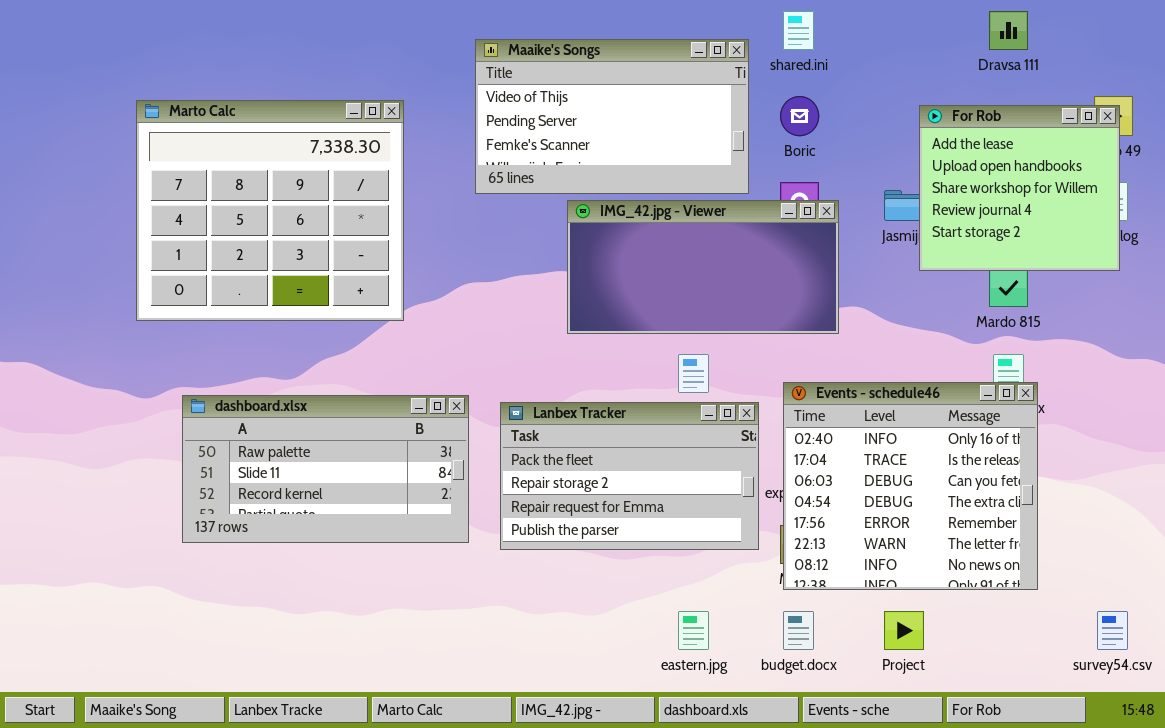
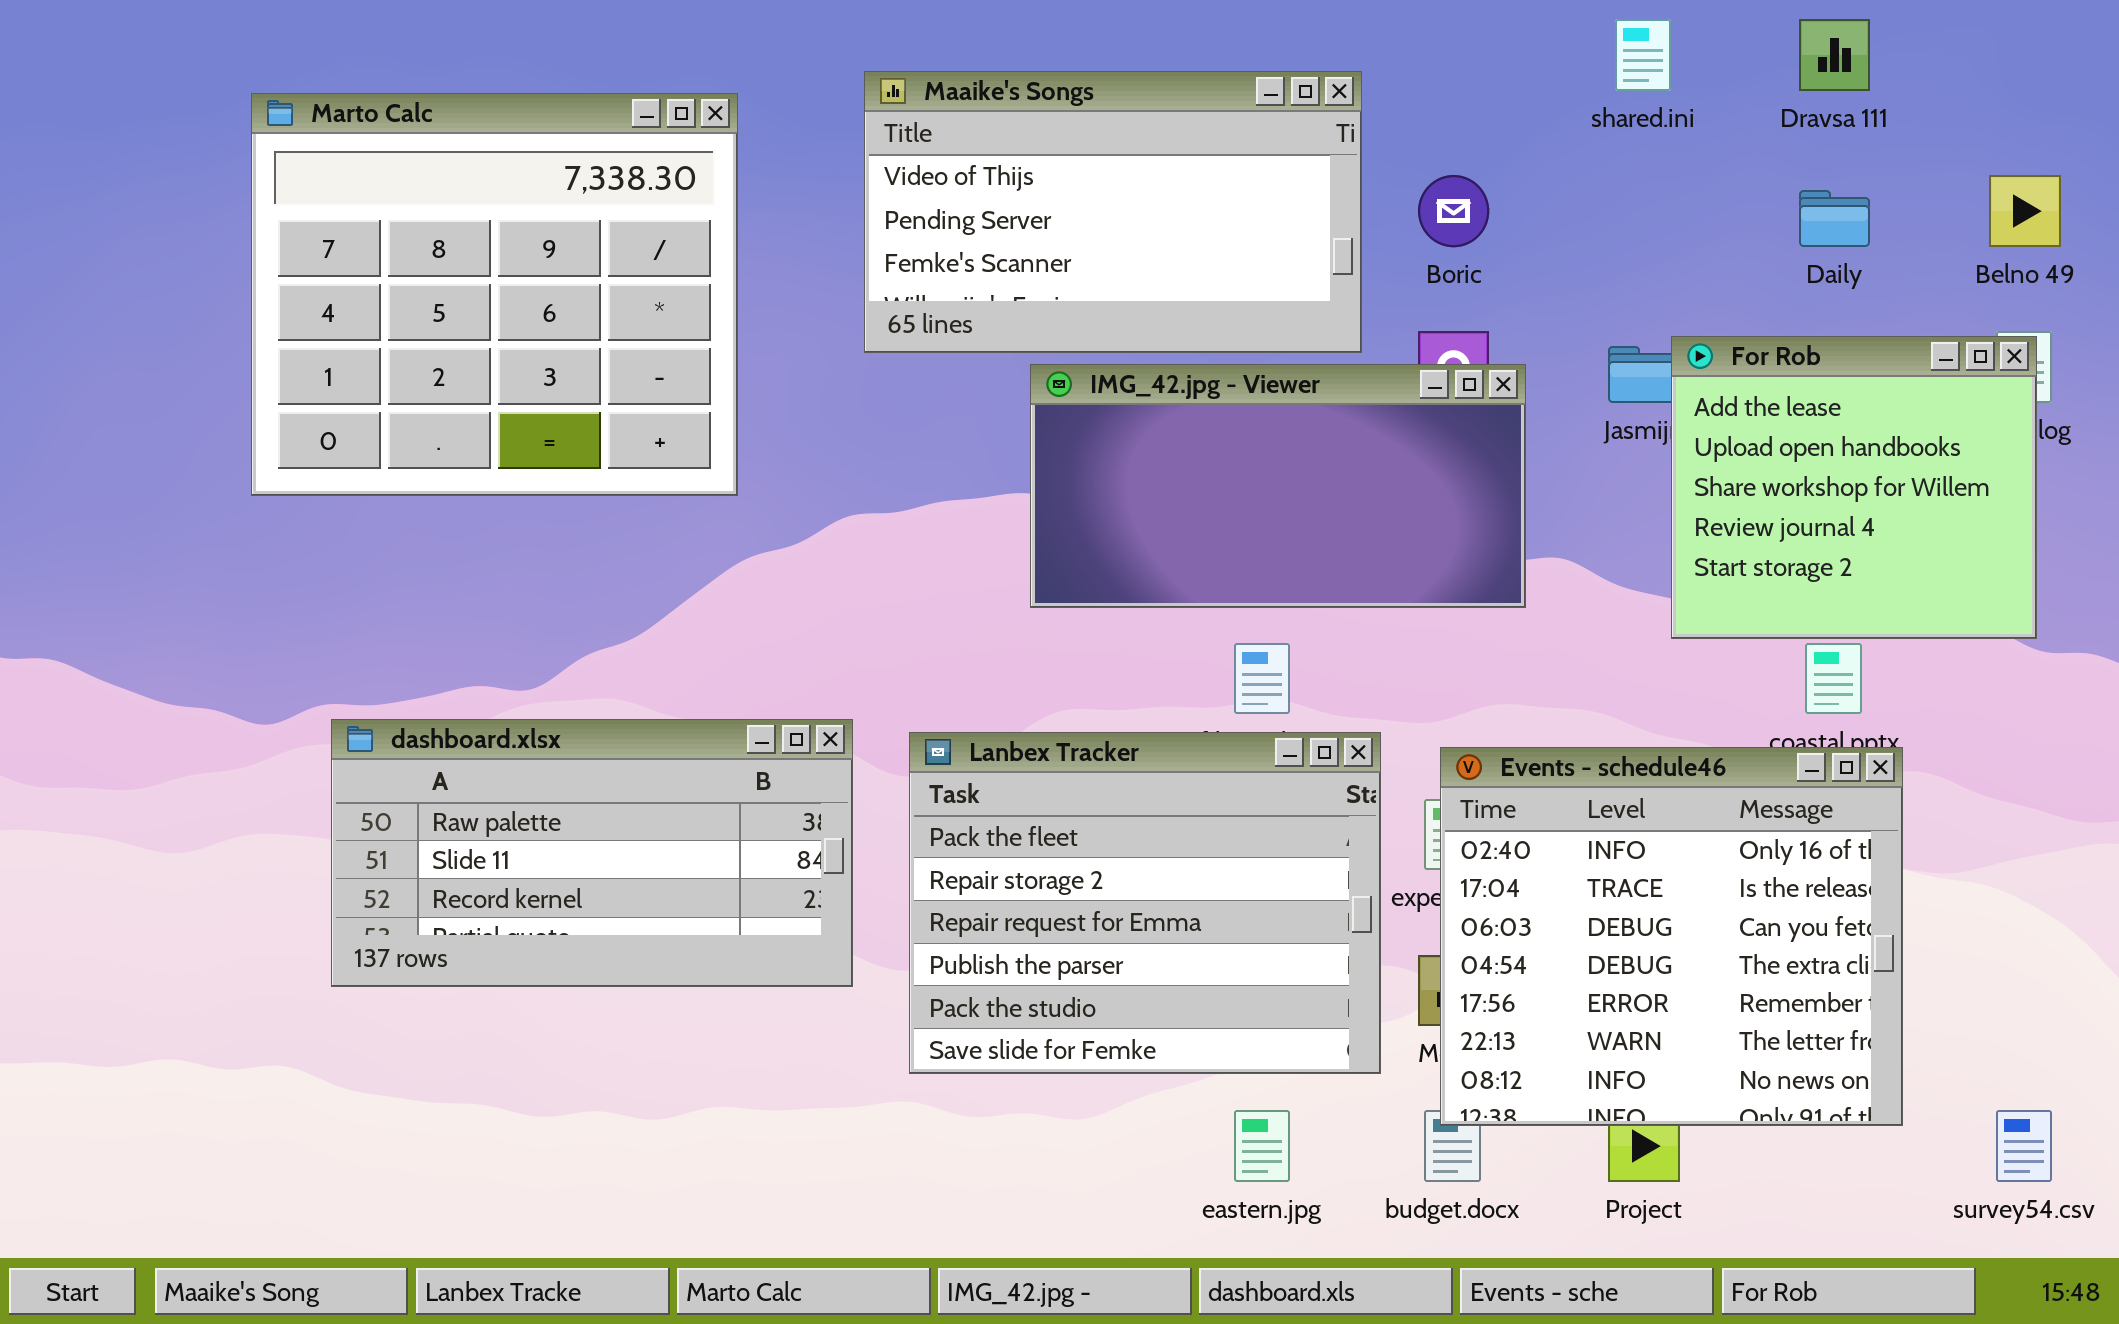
shared.ini: [783,11,814,50] -> [1615,19,1671,91], moved
Marto Calc: [136,100,404,321] -> [251,93,738,496], moved
For Rob: [919,105,1120,271] -> [1671,336,2037,639], moved
Events - schedule46: [783,382,1038,590] -> [1440,747,1903,1126], moved
Lanbex Tracker: [500,402,759,550] -> [909,732,1381,1074], resized

